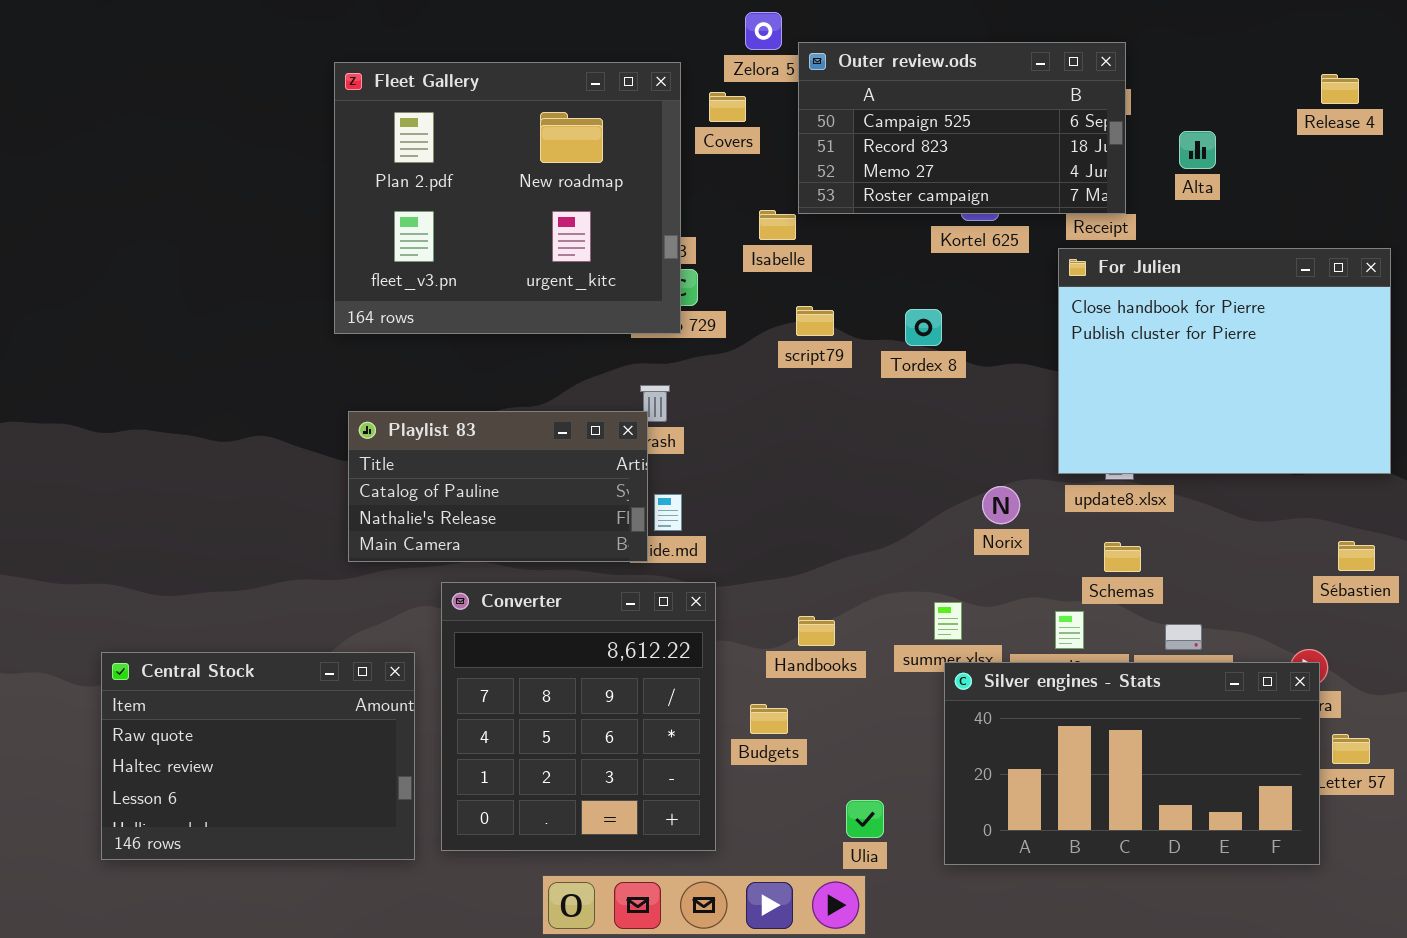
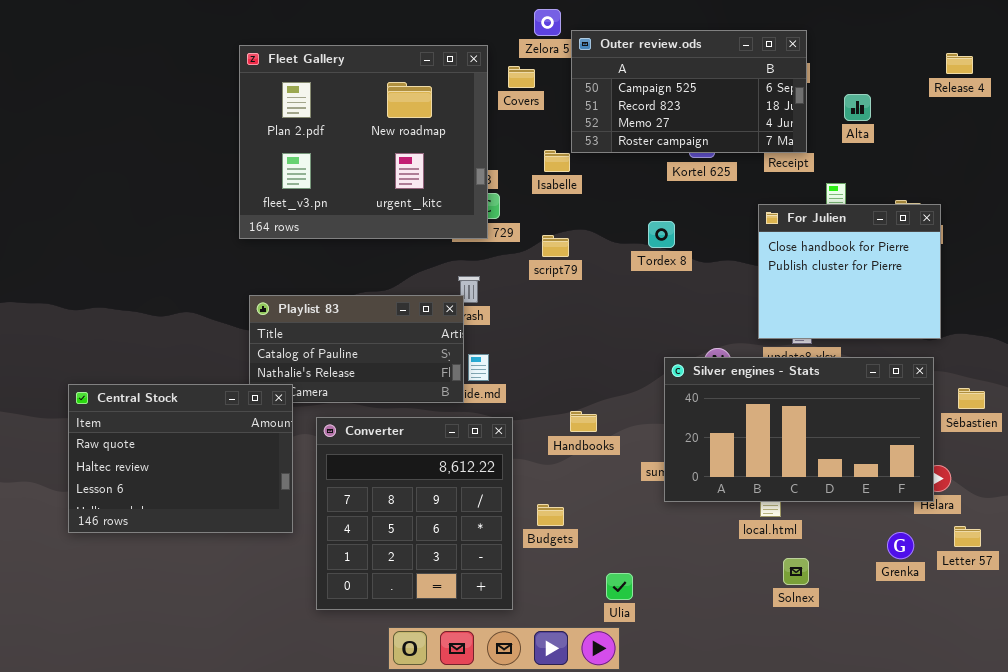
For Julien: [1058,248,1391,474] -> [758,204,941,339], resized
script79: [796,306,834,336] -> [542,235,569,257], moved
Handbooks: [798,616,835,646] -> [570,411,597,432], moved
Central Stock: [101,652,415,860] -> [68,384,293,533], moved
Silver engines - Stats: [944,662,1320,865] -> [664,357,934,502], moved

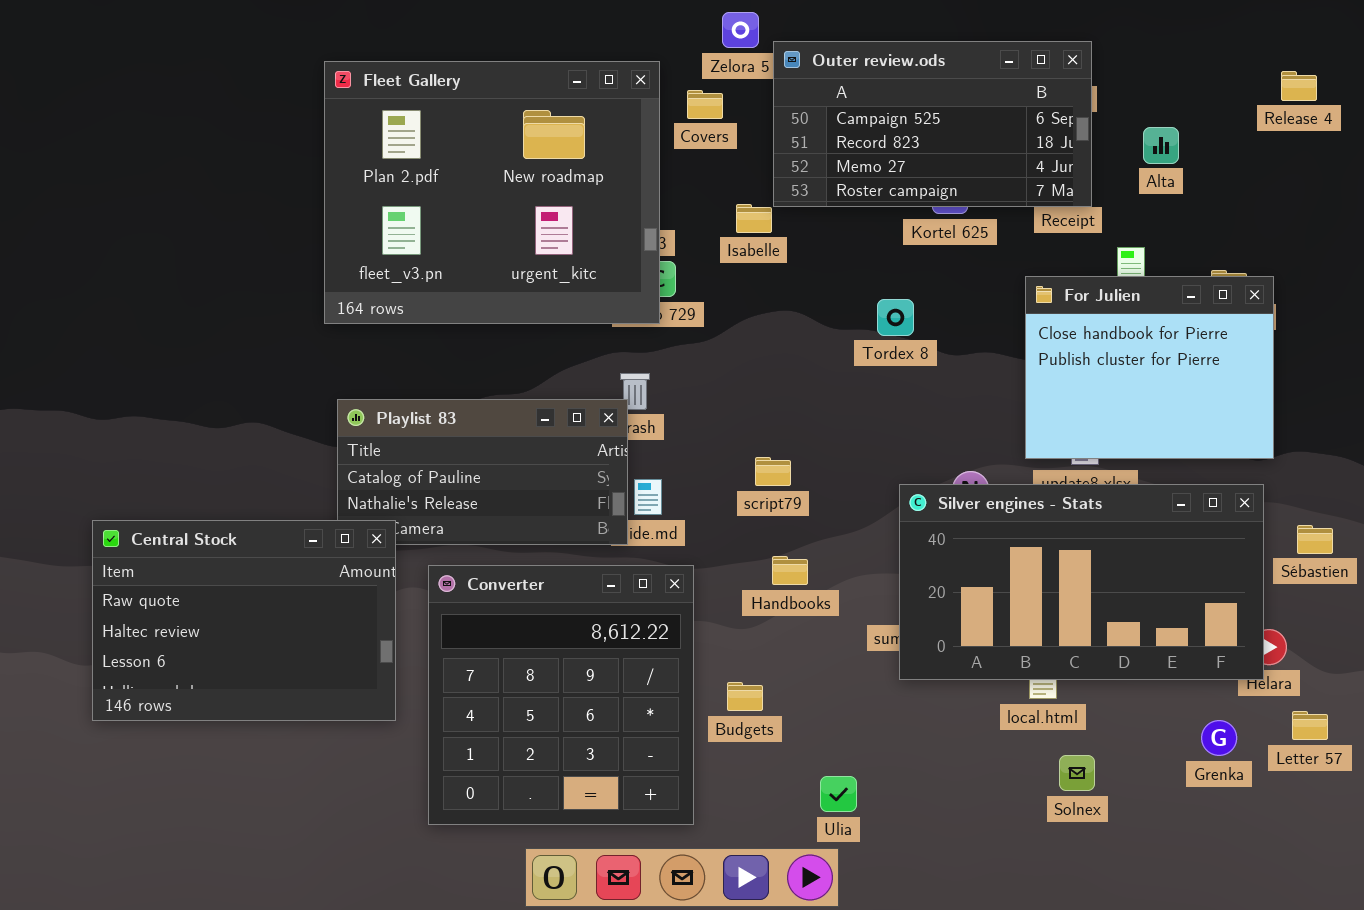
script79: [542,235,569,257] -> [755,457,791,486], moved

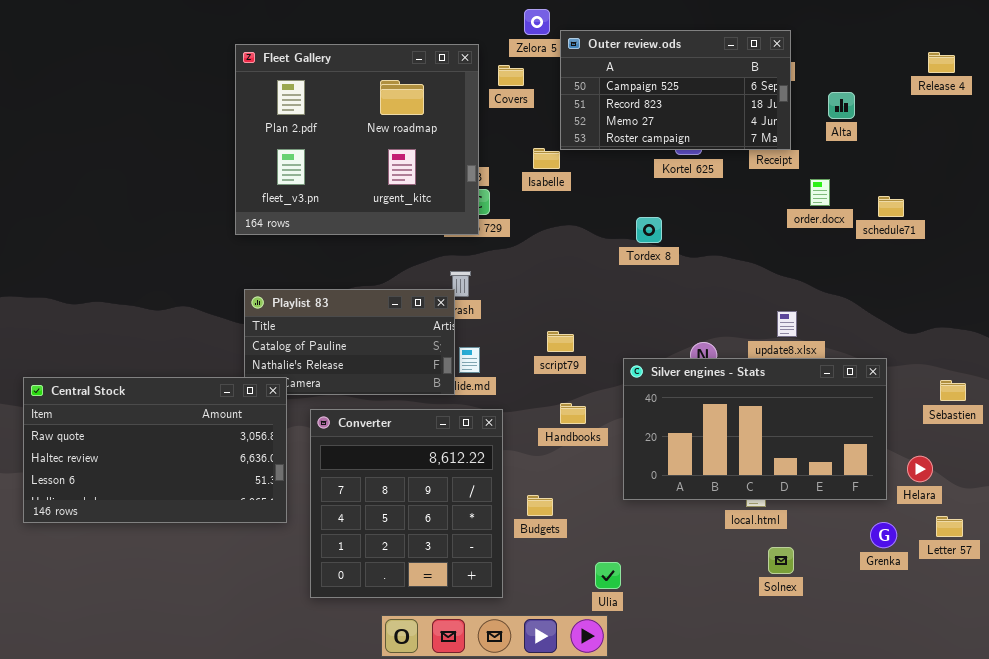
For Julien: [1025,276,1274,459] -> none, closed
Silver engines - Stats: [899,484,1264,680] -> [623,358,887,500], moved
Central Stock: [92,520,396,721] -> [23,377,287,523], resized

